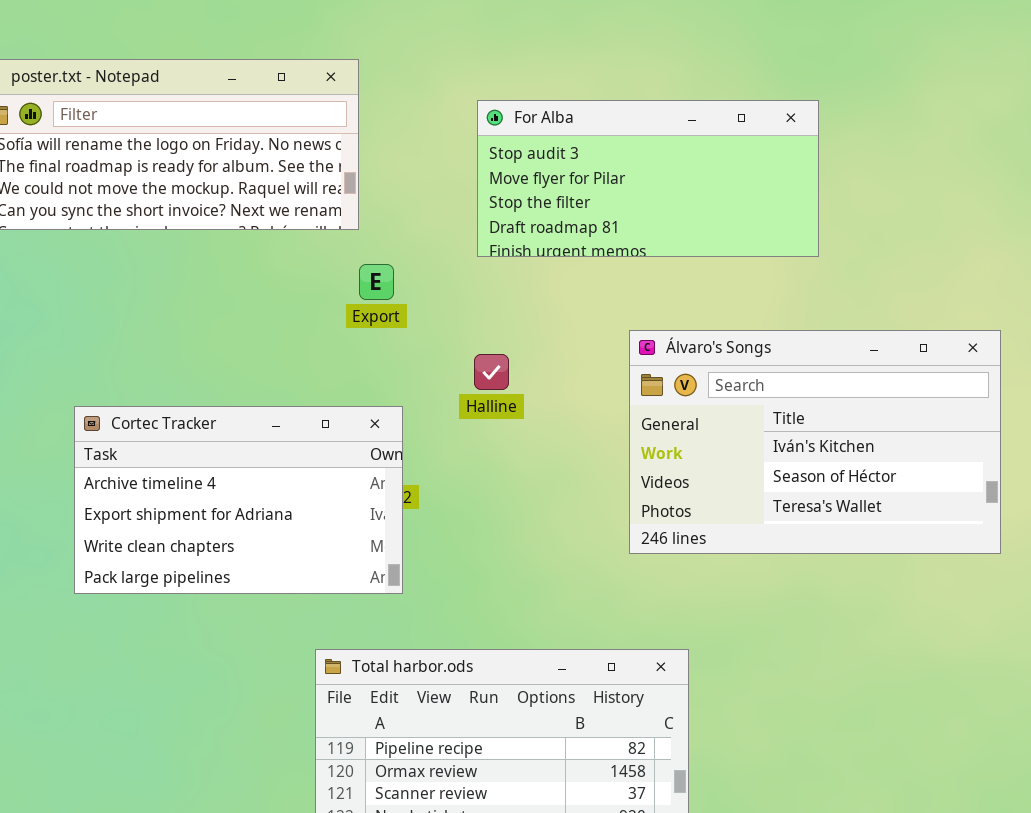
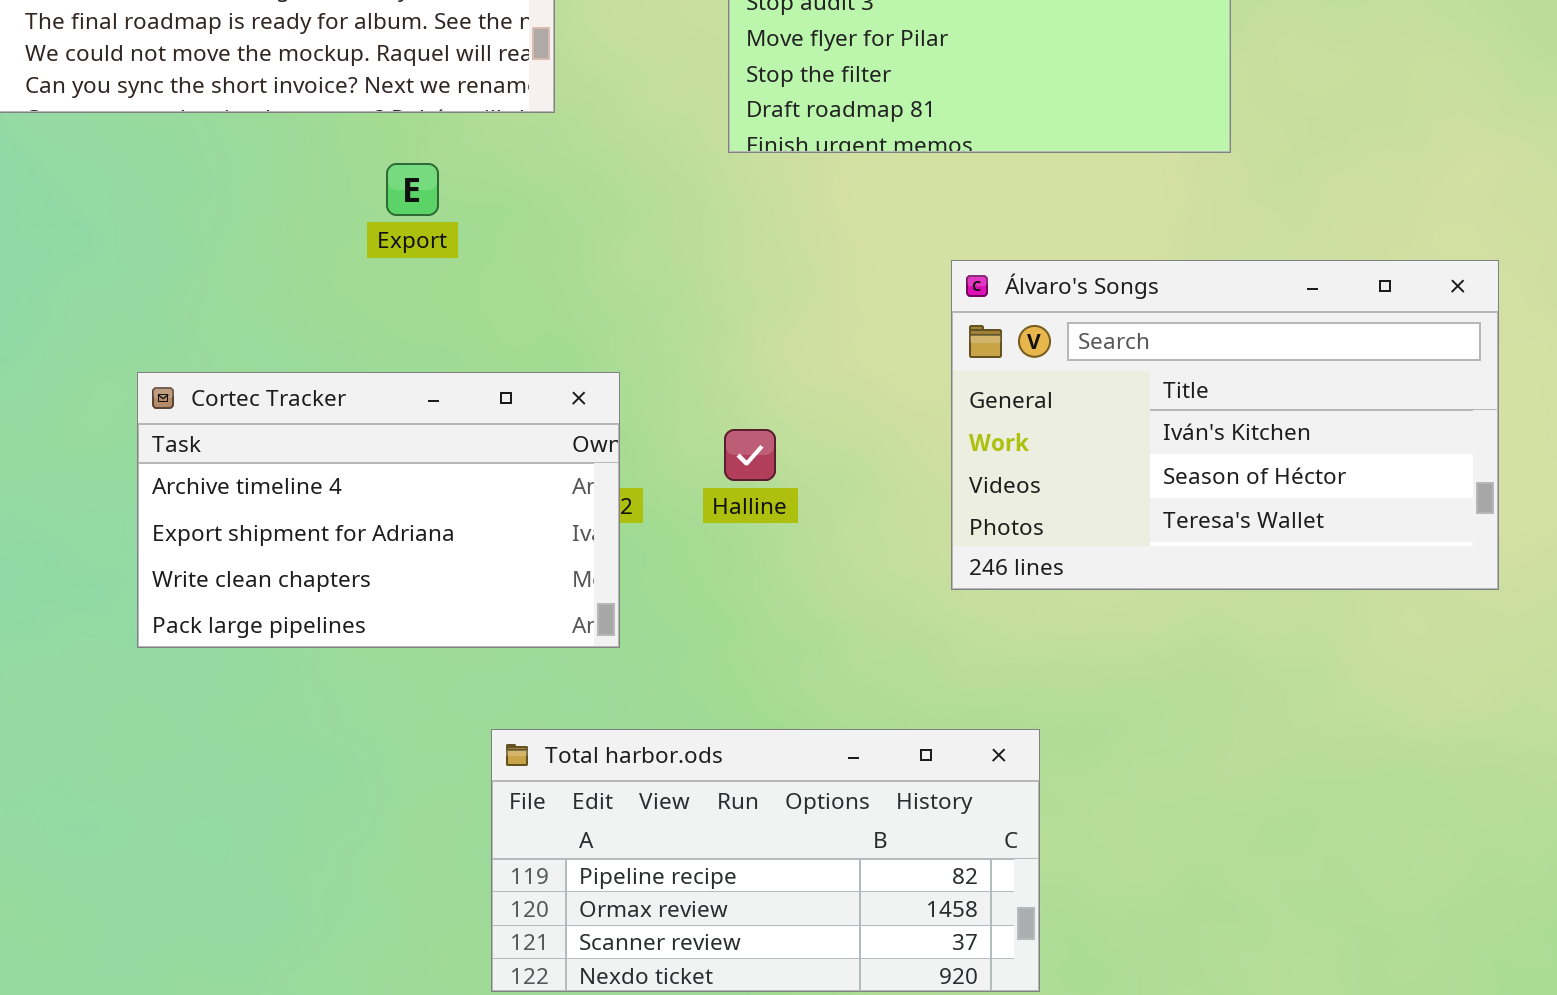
Export: [359,264,394,300] -> [386,163,439,216], moved
Halline: [474,354,509,390] -> [724,429,776,481], moved

